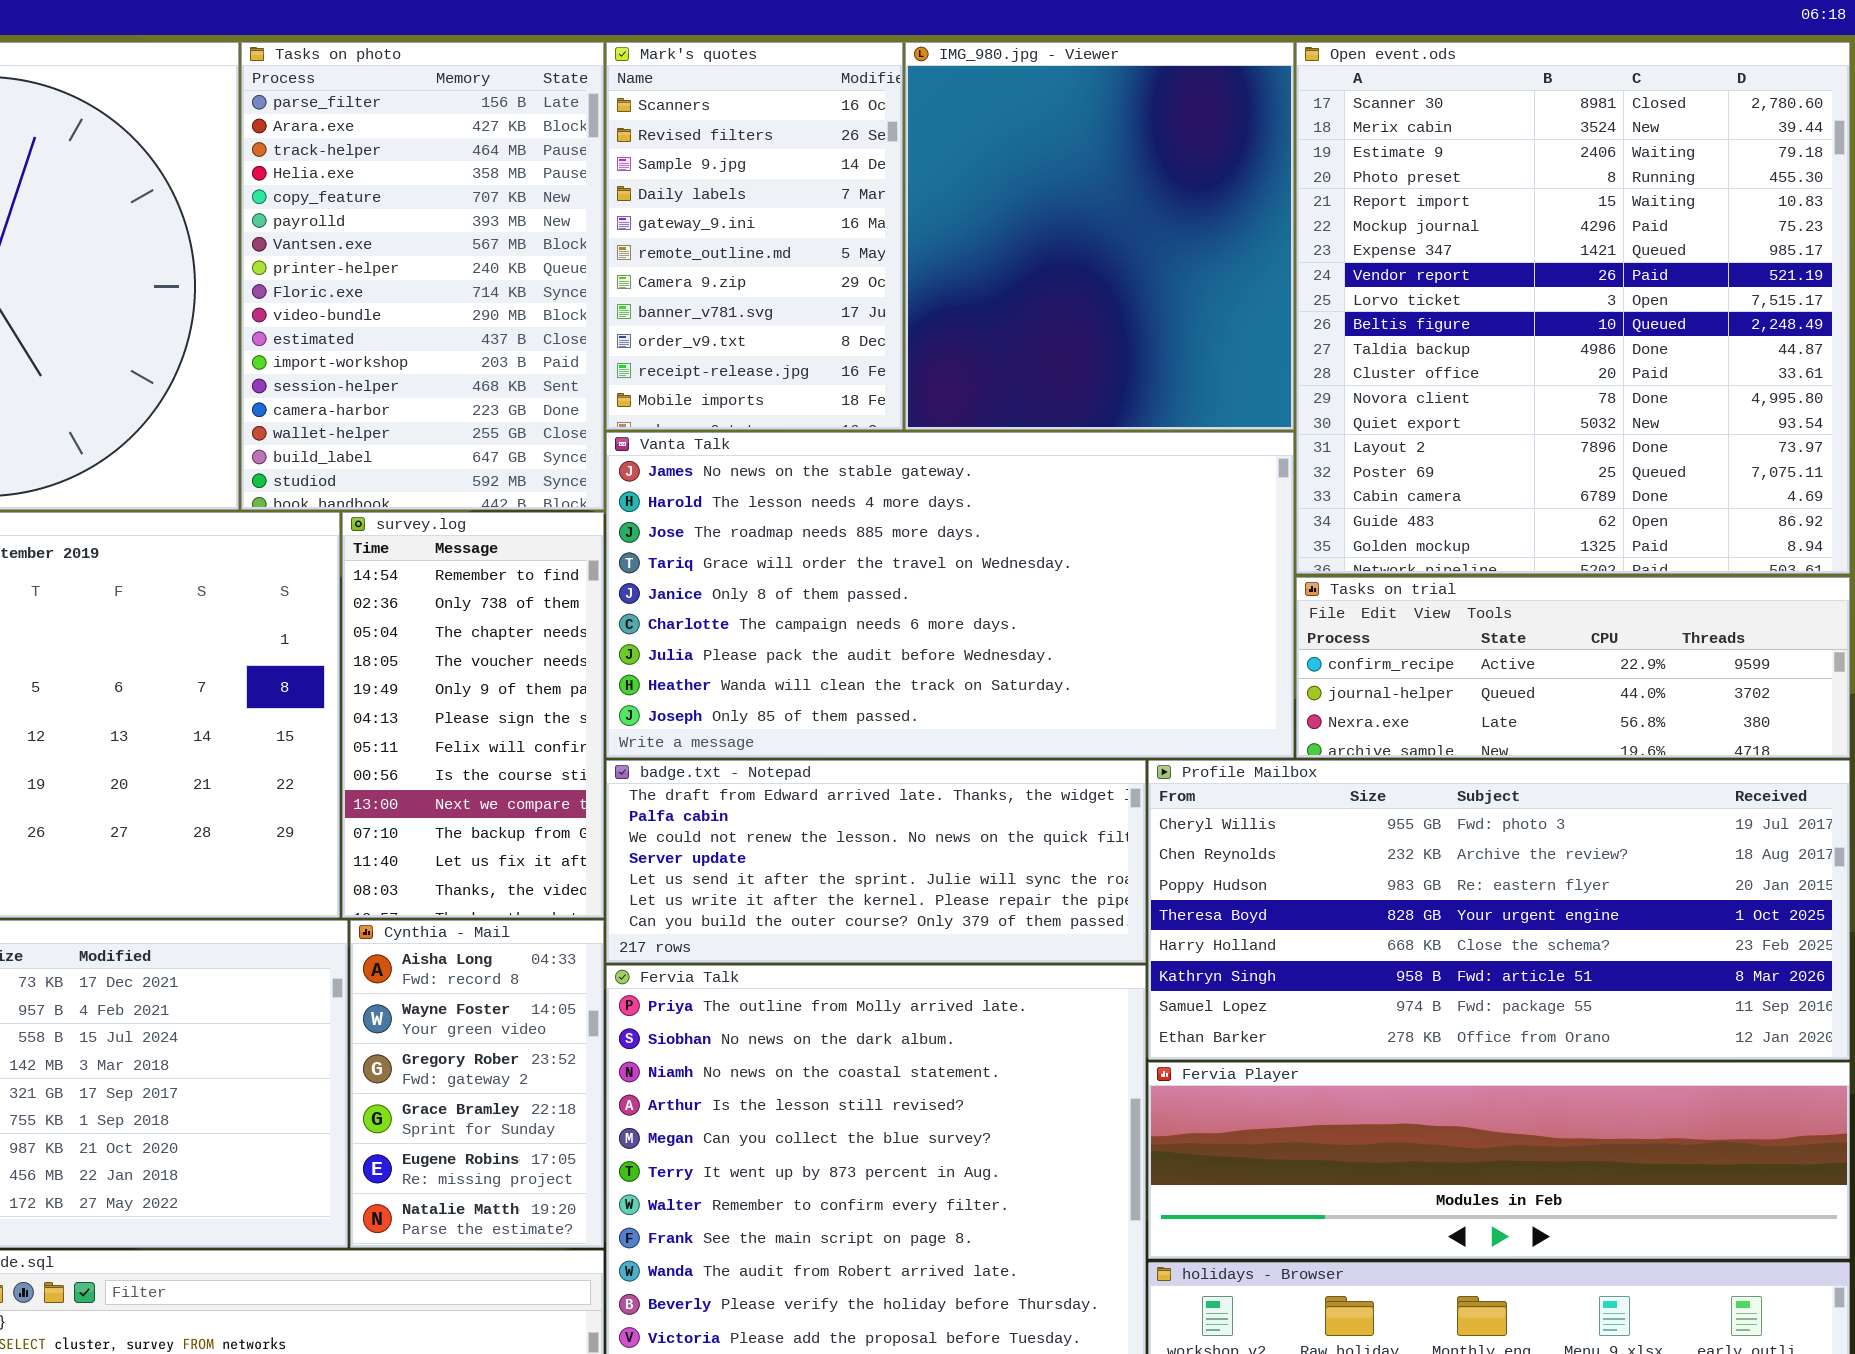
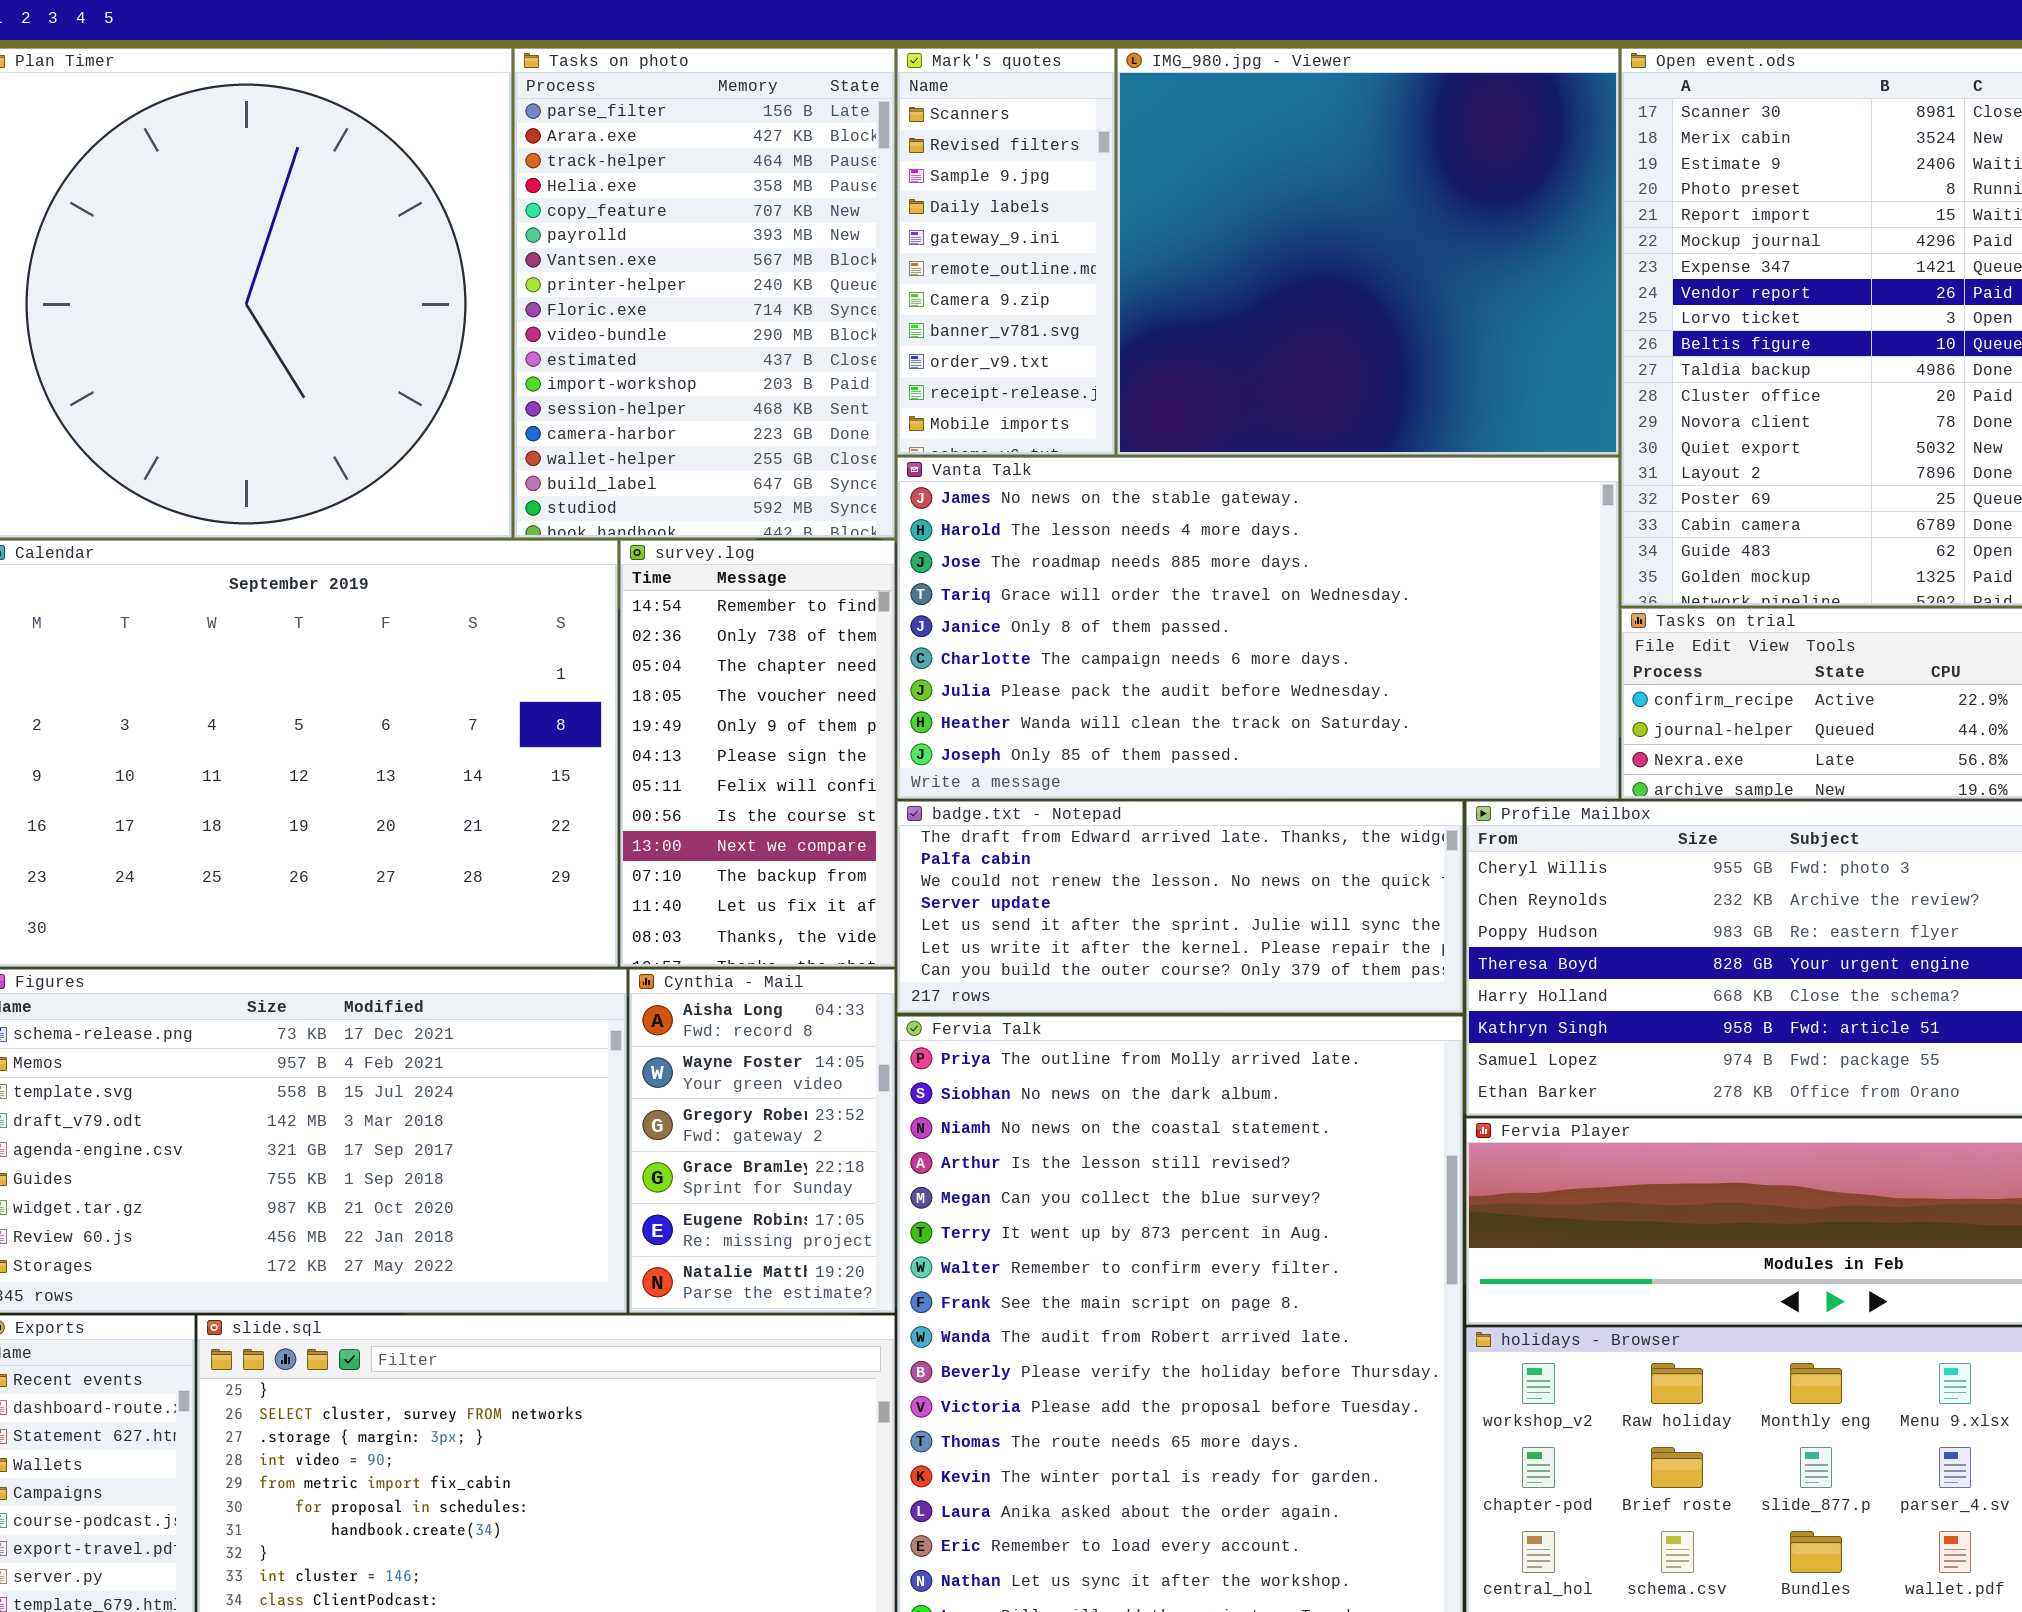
Mark's quotes: [606,42,903,430] -> [897,48,1115,455], resized
IMG_980.jpg - Viewer: [905,42,1294,430] -> [1117,48,1619,455], resized

